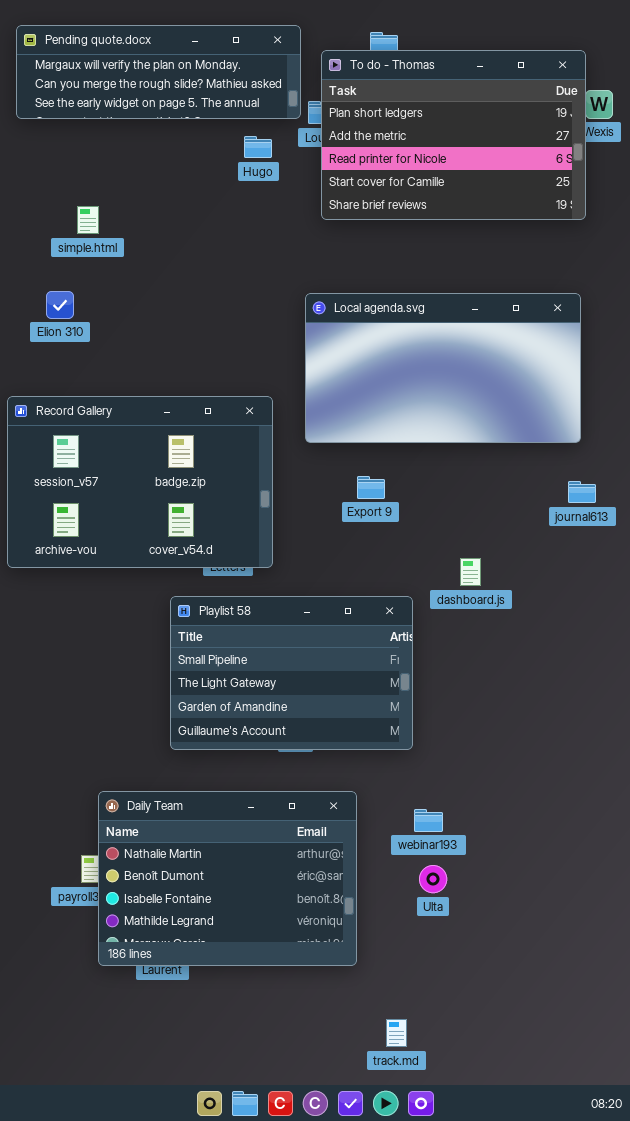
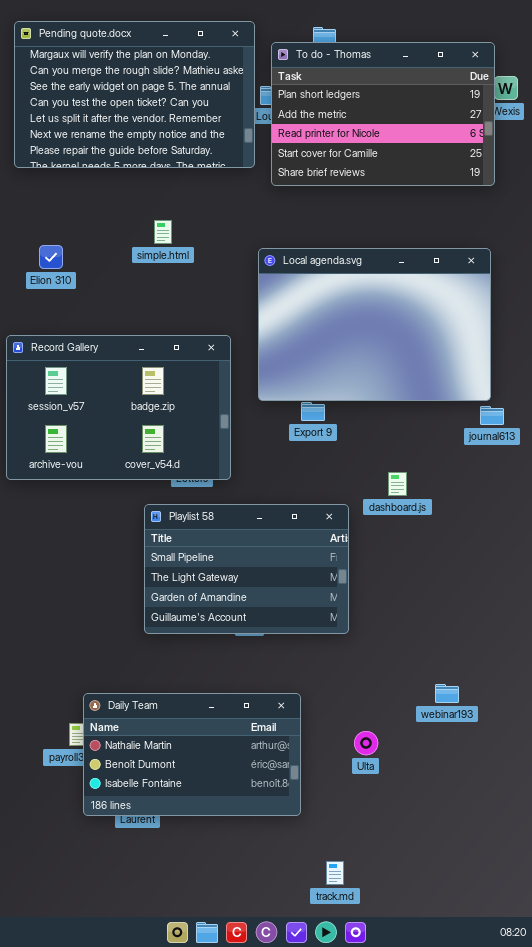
Pending quote.docx: [16,25,301,119] -> [14,21,255,168], resized
simple.html: [77,206,99,234] -> [154,220,172,244], moved
Local agenda.svg: [305,293,581,443] -> [258,248,491,401], resized
Daily Team: [98,791,357,966] -> [83,693,301,816], resized
webinar193: [414,809,443,832] -> [435,684,459,703], moved

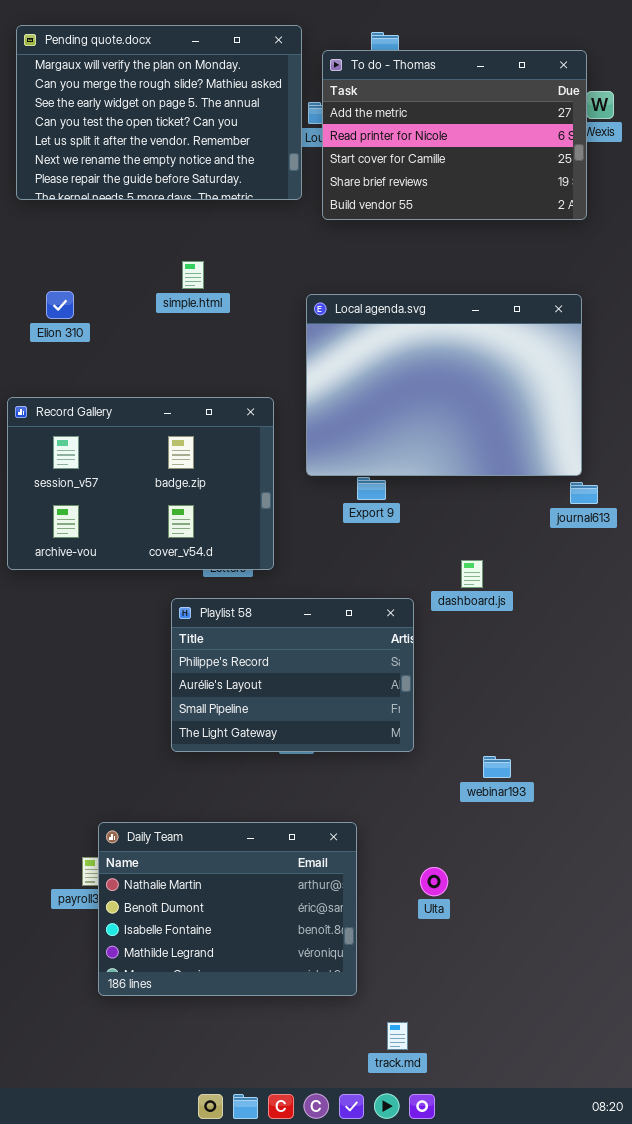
To do - Thomas: [271,42,495,186] -> [322,50,587,220], scrolled down 1 row
Playlist 58: [144,504,349,634] -> [171,598,414,752], scrolled up 2 rows
webinar193: [435,684,459,703] -> [483,756,511,778], moved
Daily Team: [83,693,301,816] -> [98,822,357,996], resized

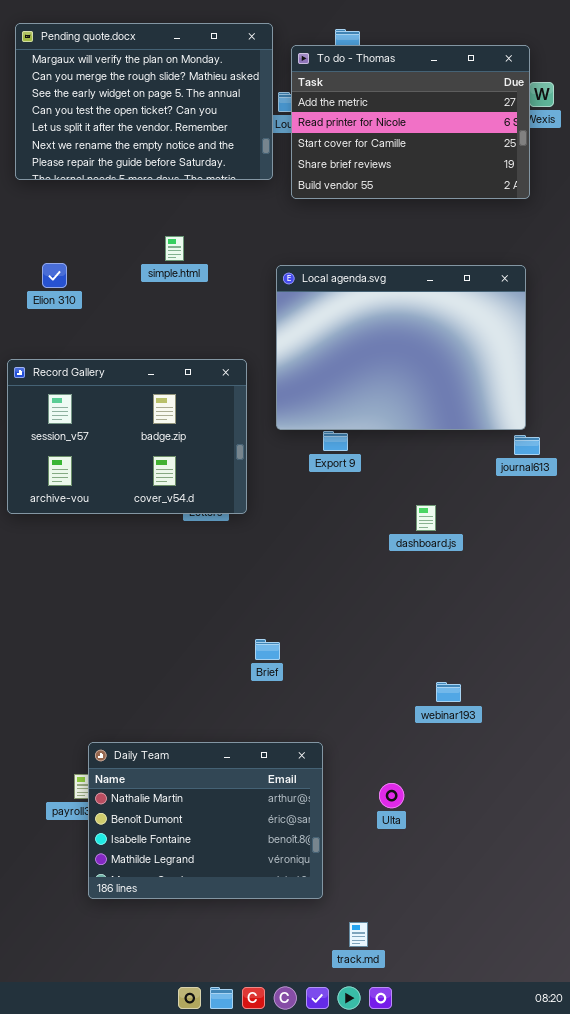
Playlist 58: [171,598,414,752] -> none, closed

